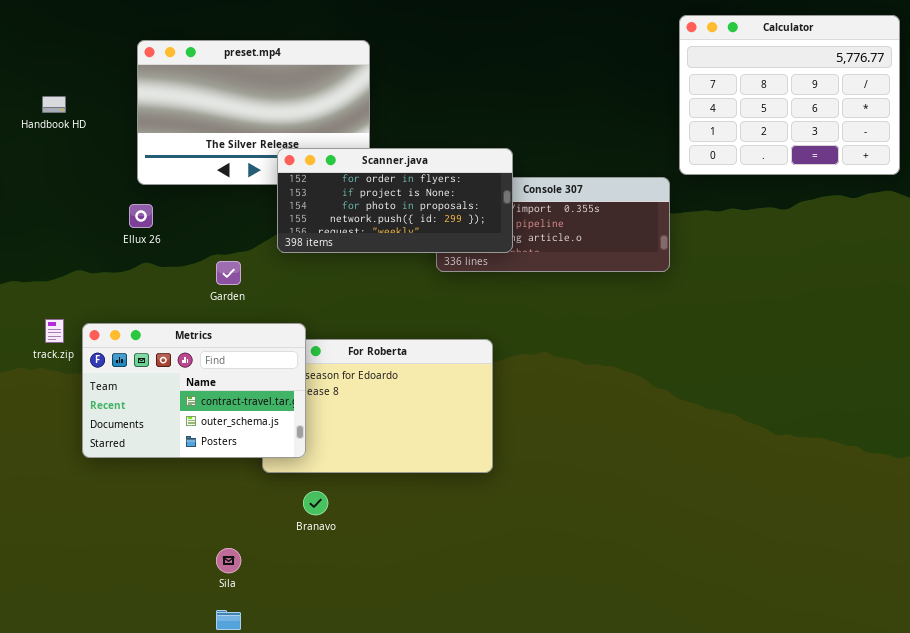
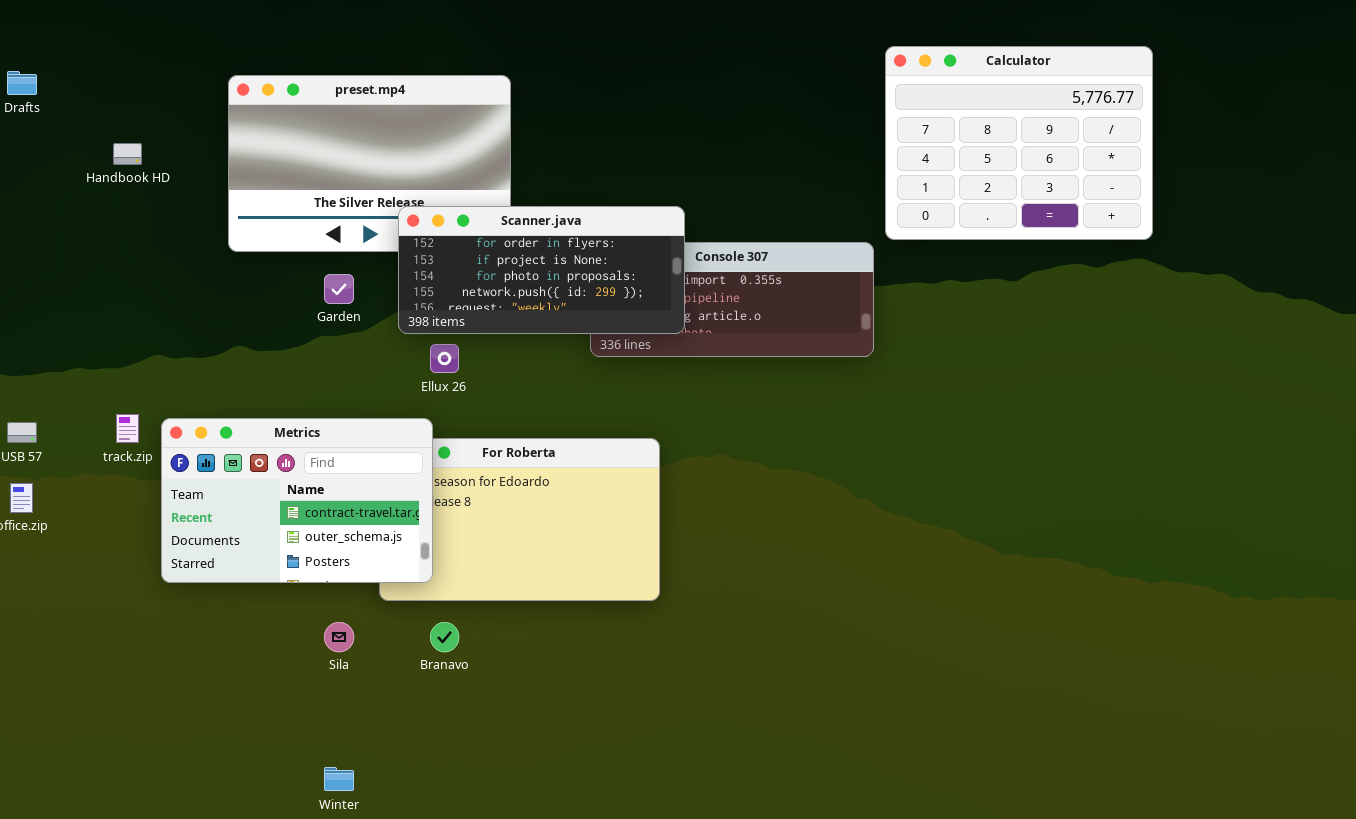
Ellux 26: [129,204,153,228] -> [430,344,459,373], moved
Garden: [216,261,241,285] -> [324,274,354,304], moved
Sila: [216,548,241,573] -> [324,622,354,652], moved

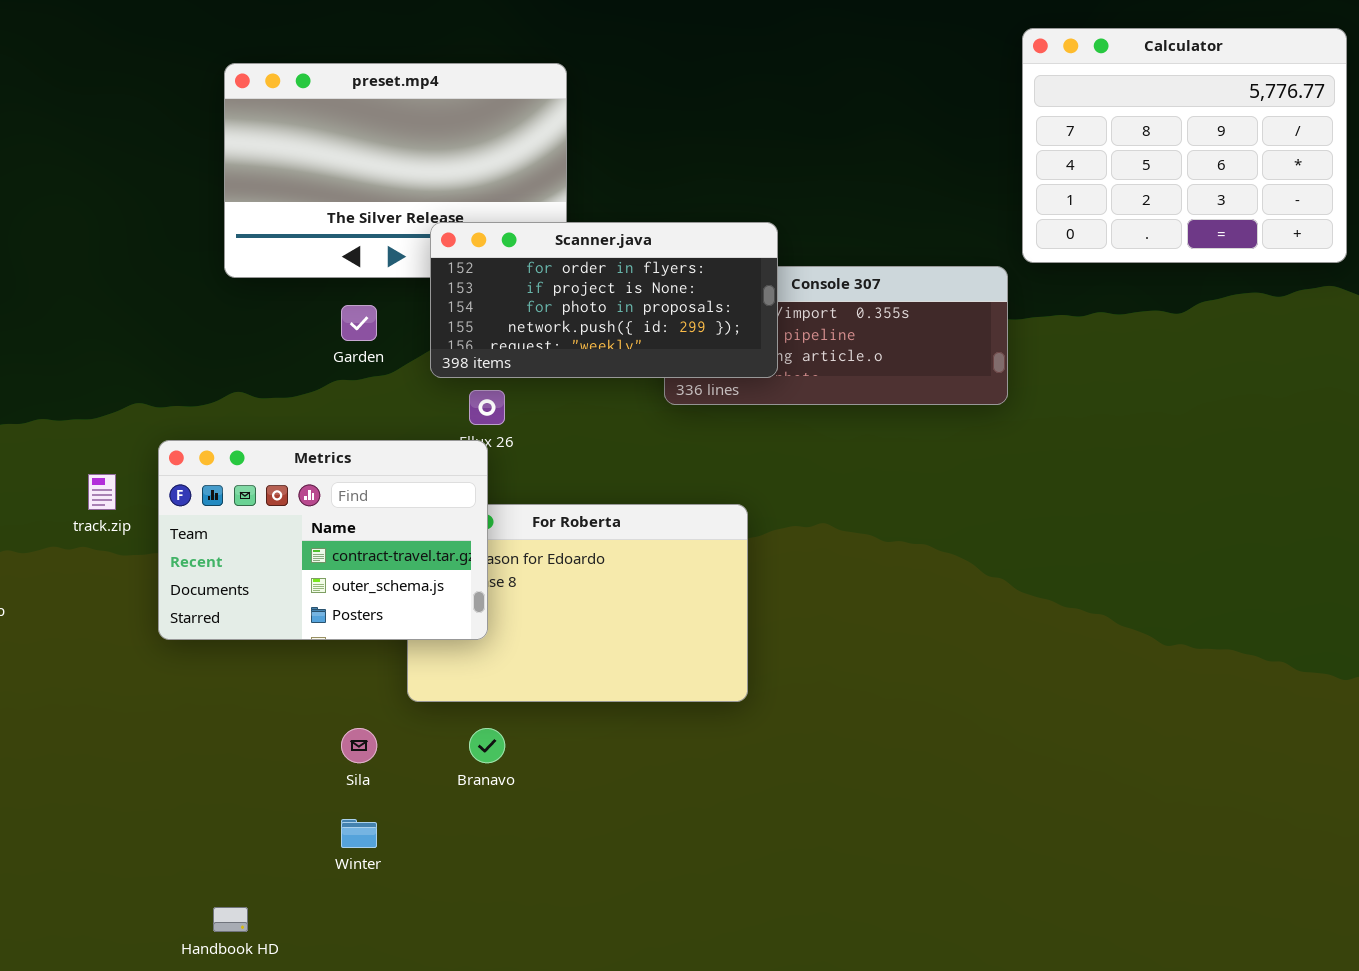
Handbook HD: [113,143,142,165] -> [213,907,248,932], moved
Metrics: [161,418,433,583] -> [158,440,488,640], moved
Winter: [324,767,354,791] -> [341,819,377,848], moved

